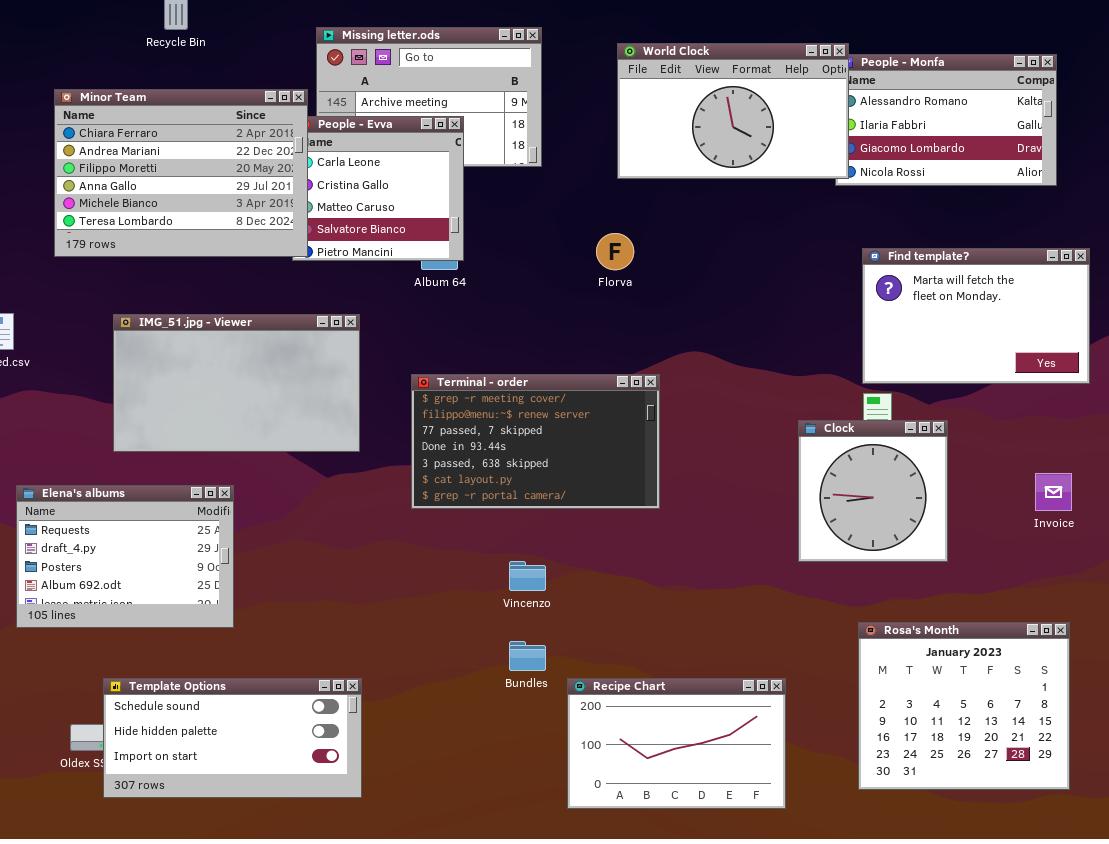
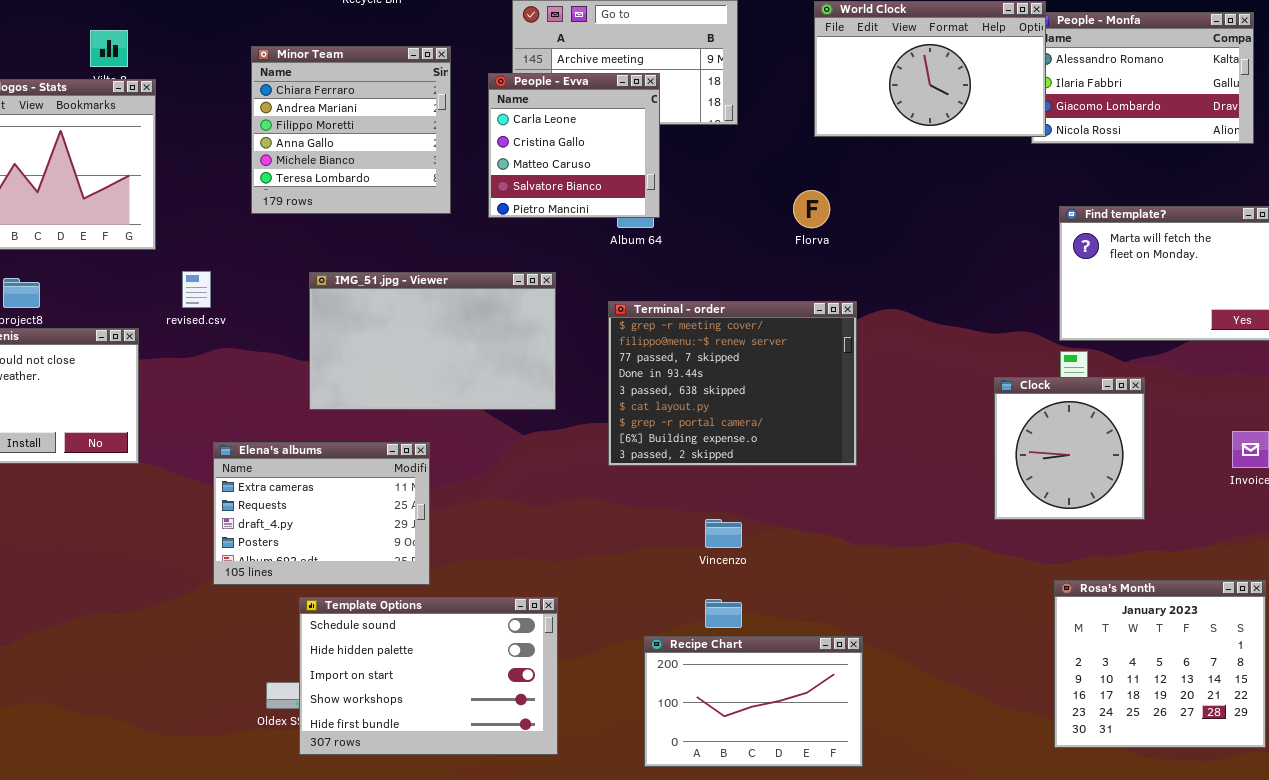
Minor Team: [54,89,308,257] -> [251,46,451,214], resized
Terminal - order: [411,374,660,509] -> [608,301,857,466], resized
Elena's albums: [16,485,234,628] -> [213,442,430,585], scrolled up 1 row
Template Options: [103,678,362,798] -> [299,597,558,755], resized
Recipe Chart: [567,678,786,809] -> [644,636,863,767], moved

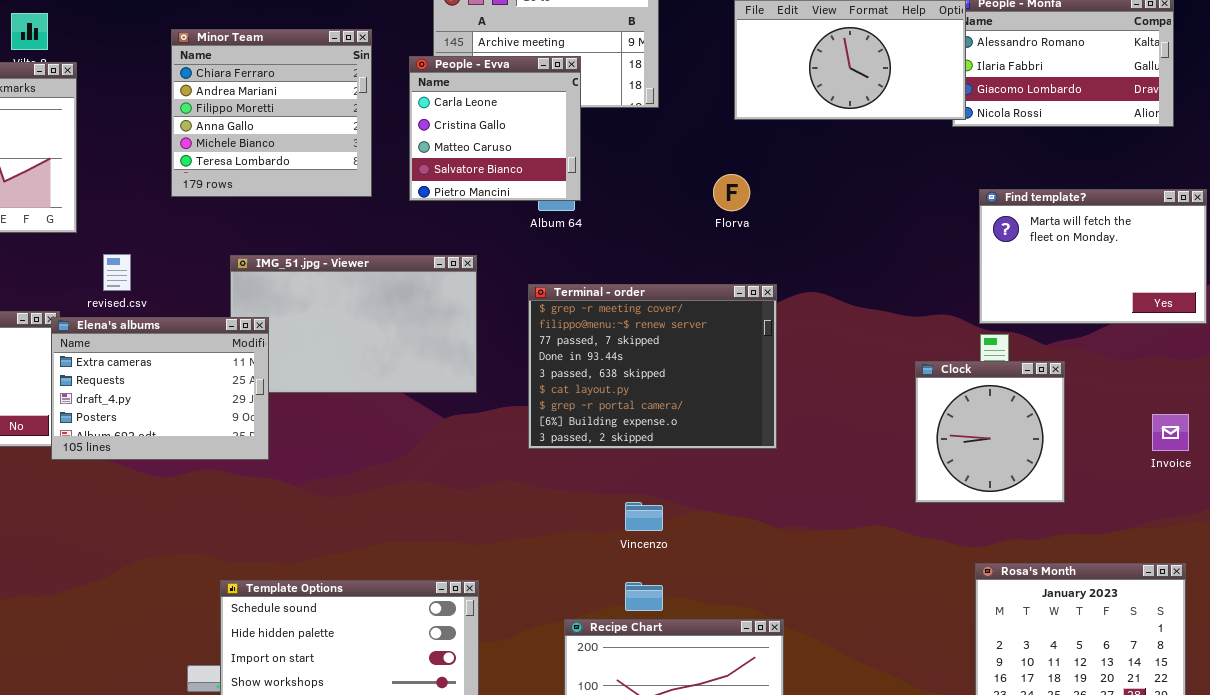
Elena's albums: [213,442,430,585] -> [51,317,269,460], moved

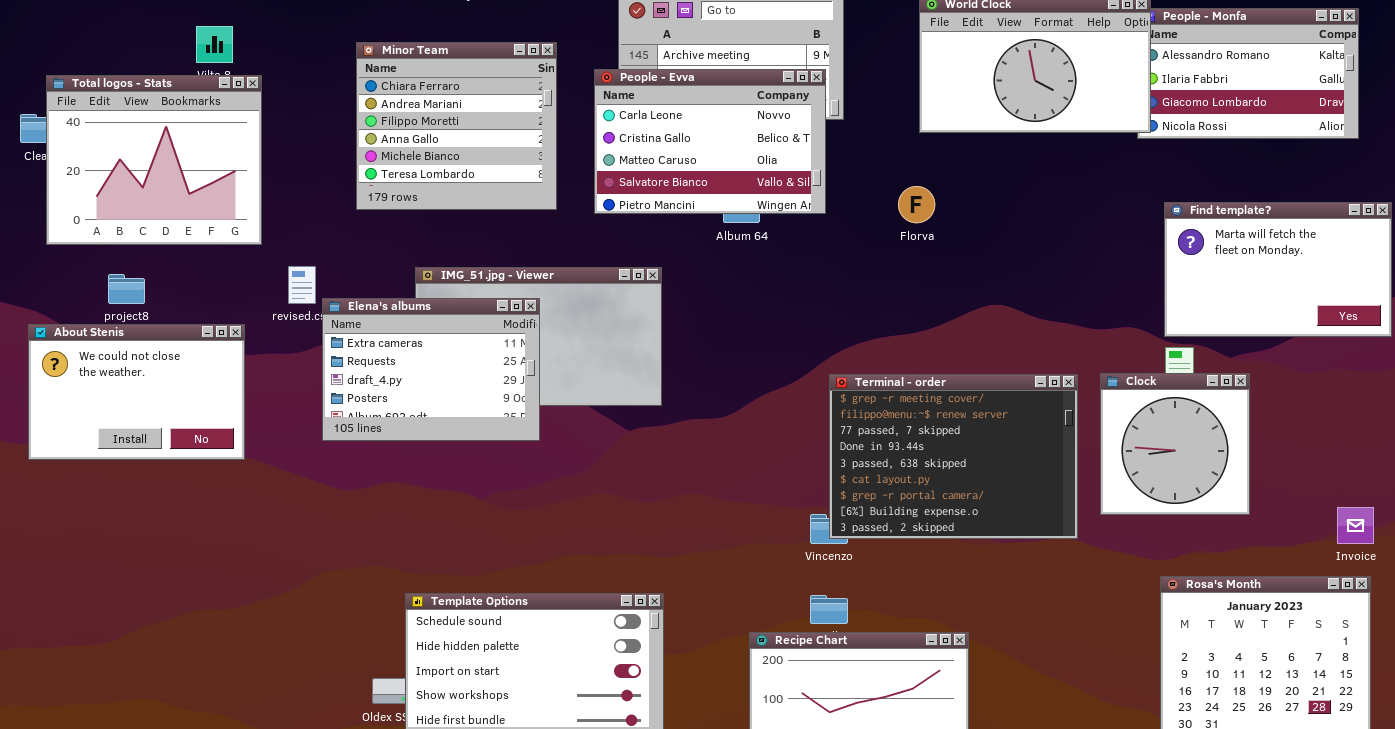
People - Evva: [409,56,581,201] -> [594,69,826,214], resized
Terminal - order: [528,284,777,449] -> [829,374,1078,539], moved
Elena's albums: [51,317,269,460] -> [322,298,540,441], moved
Invoice: [1152,414,1189,451] -> [1337,507,1374,544], moved

